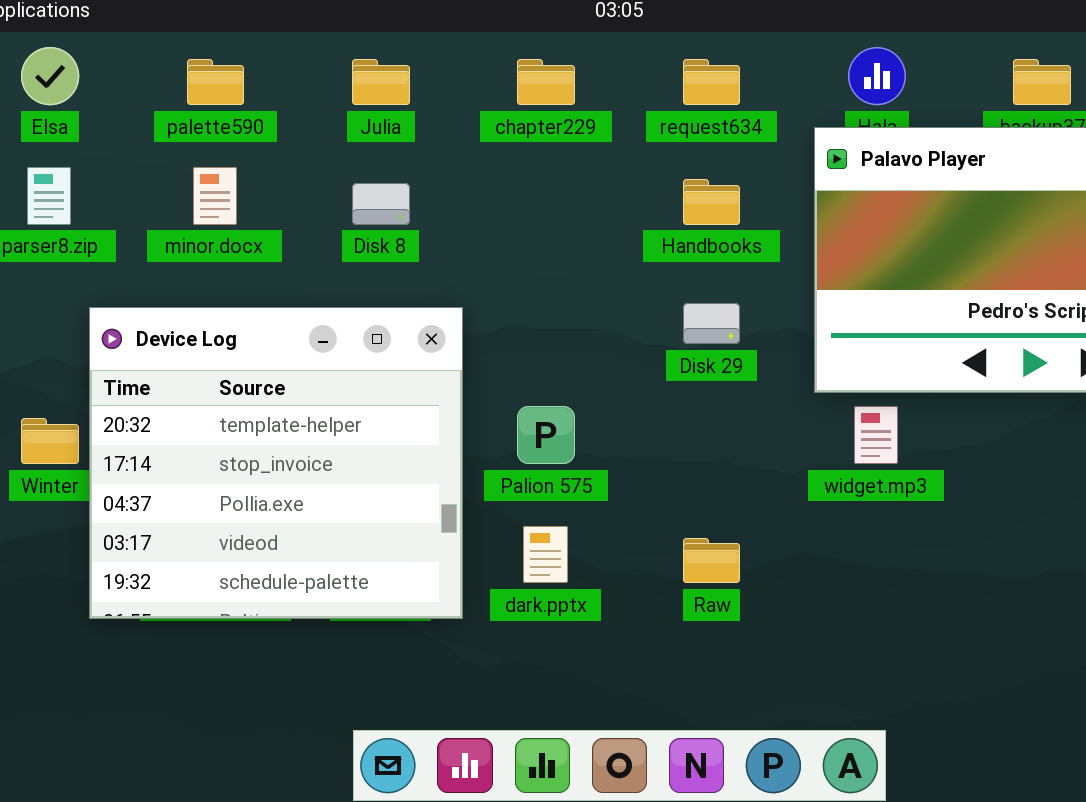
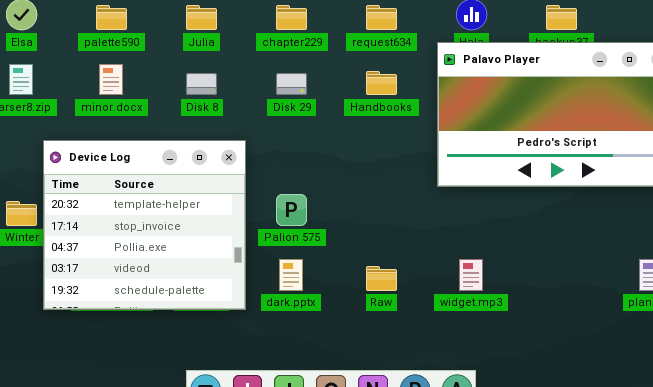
Disk 29: [683,303,740,344] -> [276,73,307,95], moved
widget.mp3: [854,406,898,464] -> [459,259,483,291], moved

